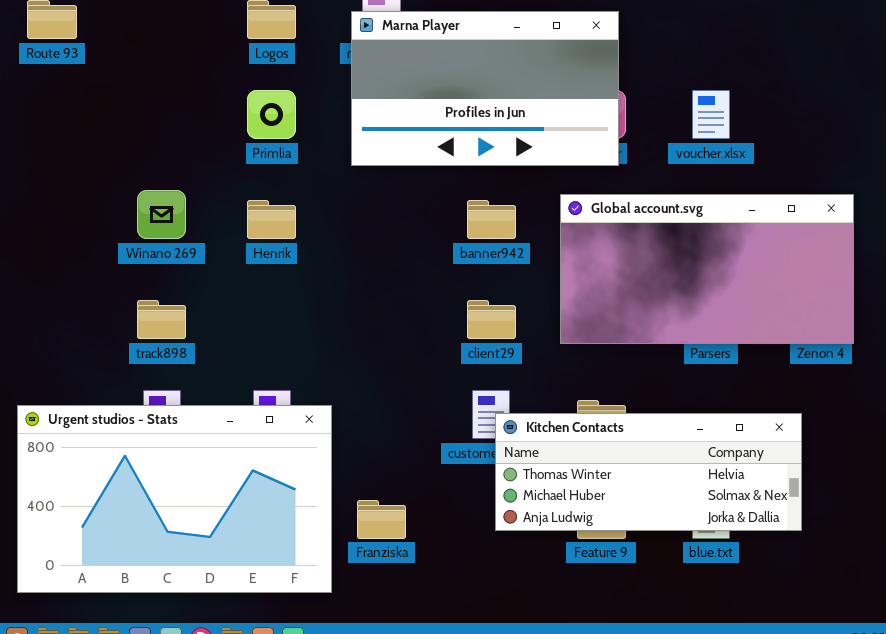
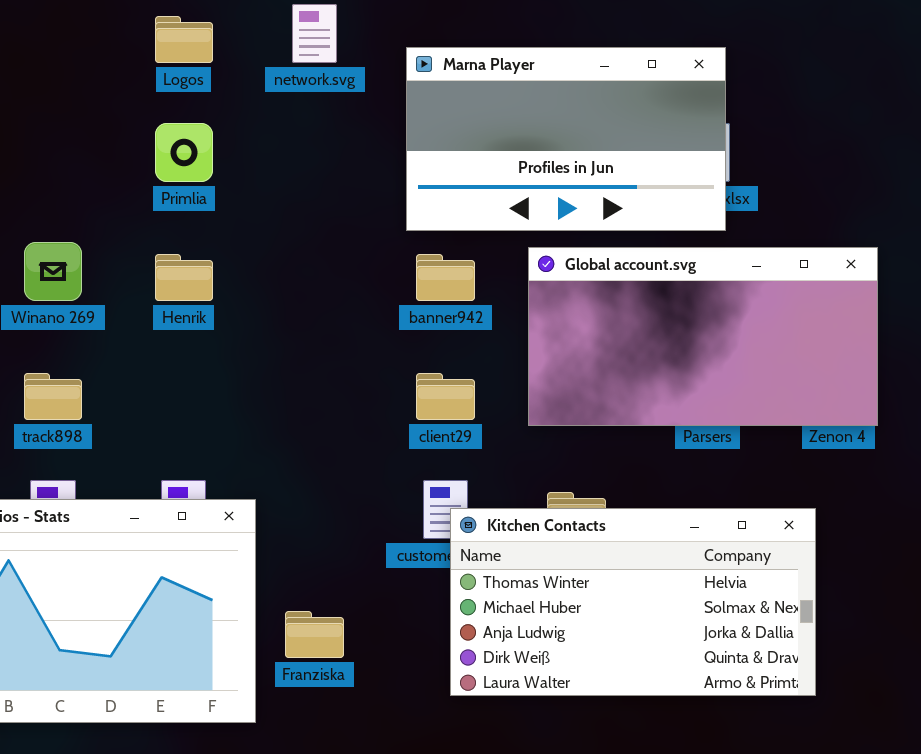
Marna Player: [351,11,619,166] -> [406,47,726,231], moved
Kitchen Contacts: [495,413,802,531] -> [450,508,816,696], resized

